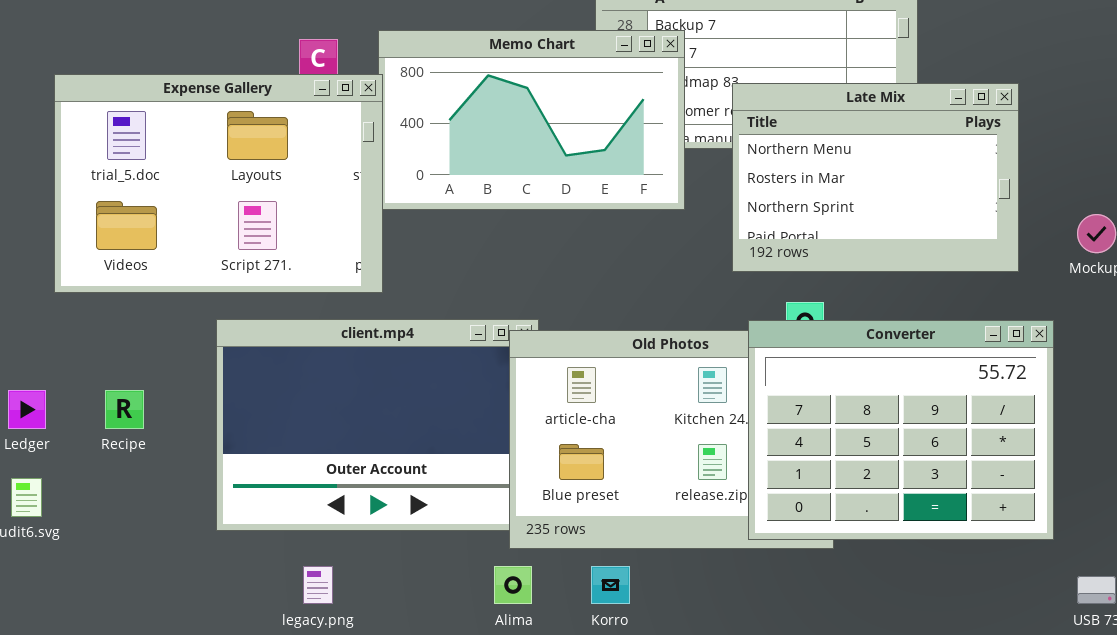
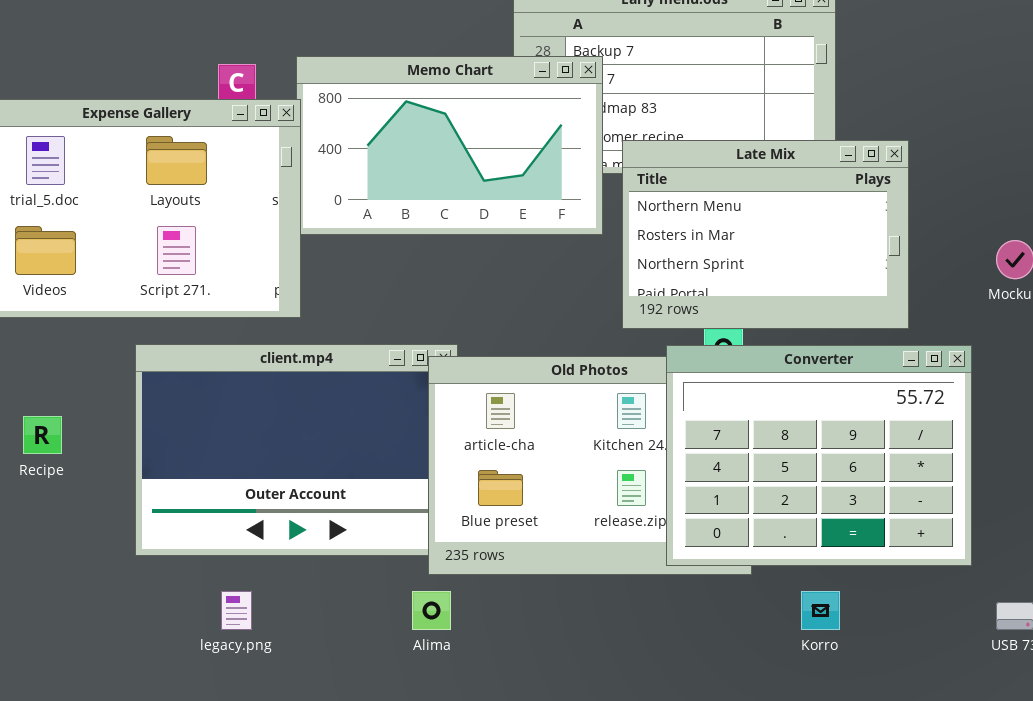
Late Mix: [732,83,1019,272] -> [622,140,909,329], moved
Korro: [591,566,630,604] -> [801,591,840,630], moved

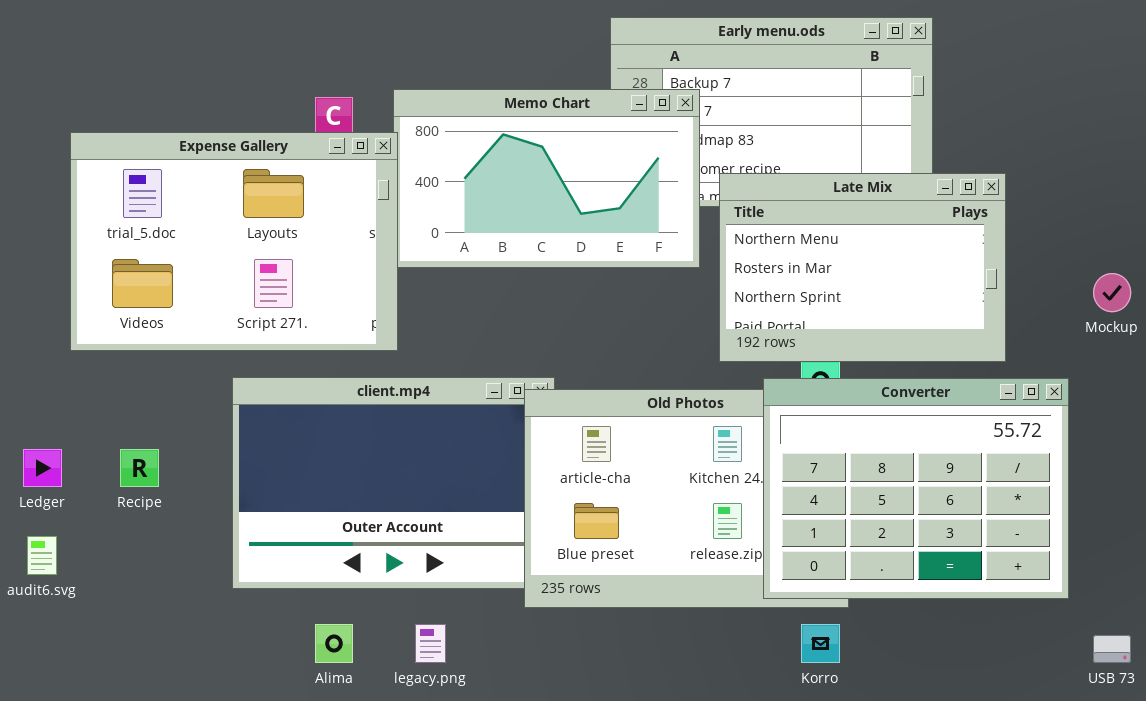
legacy.png: [221,591,252,630] -> [415,624,446,663], moved
Alima: [412,591,451,630] -> [315,624,353,663], moved
Korro: [801,591,840,630] -> [801,624,840,663], moved

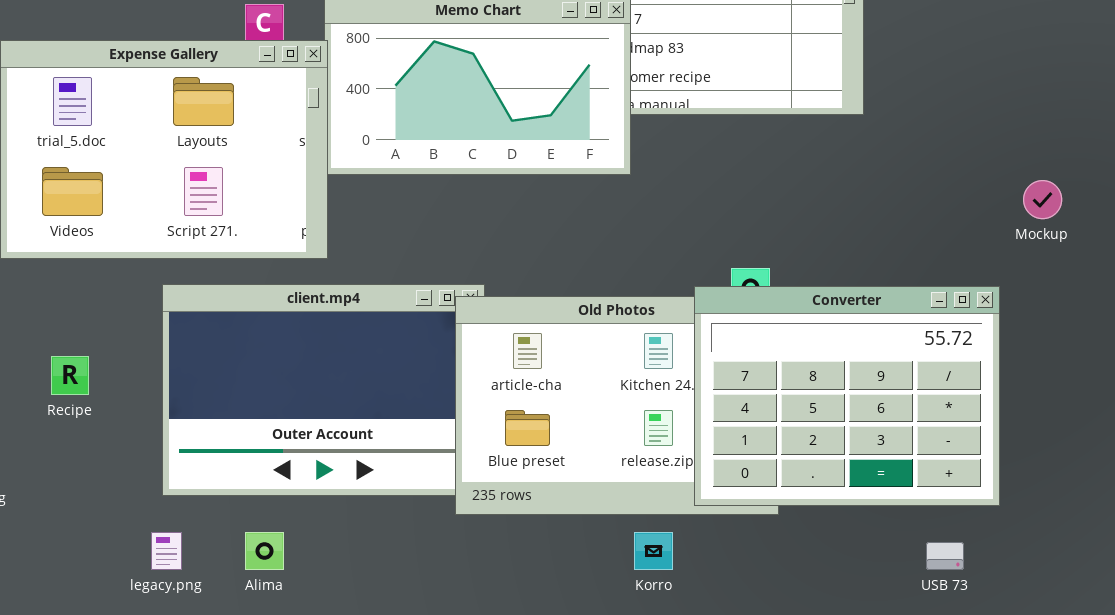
Late Mix: [719,173,1006,362] -> none, closed
legacy.png: [415,624,446,663] -> [151,532,182,570], moved
Korro: [801,624,840,663] -> [634,532,673,570], moved
USB 73: [1093,635,1131,663] -> [926,542,964,570], moved

